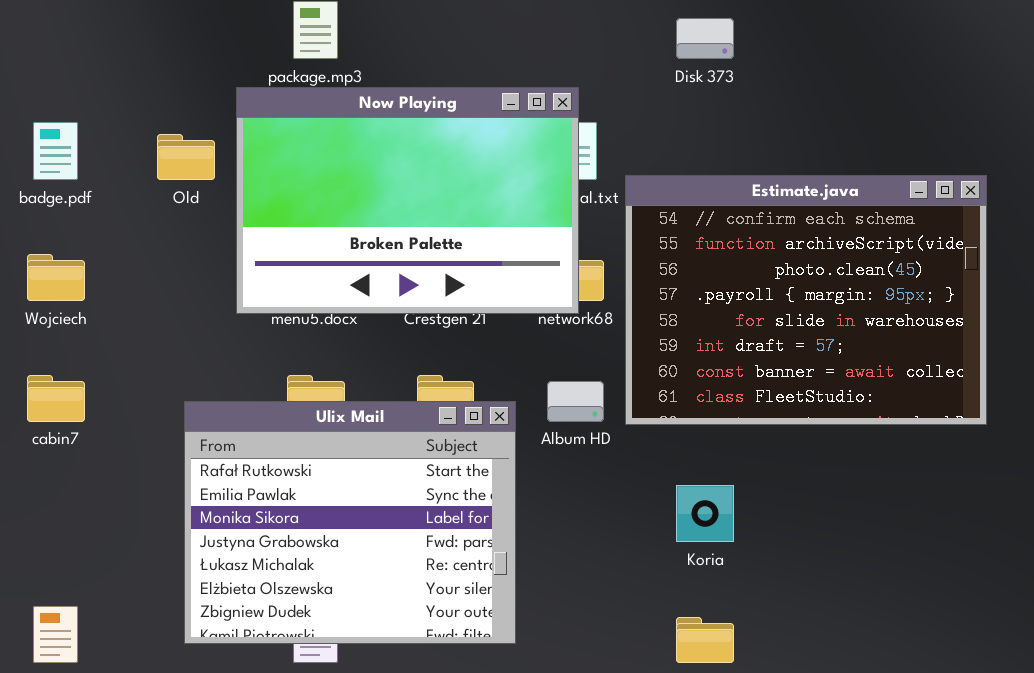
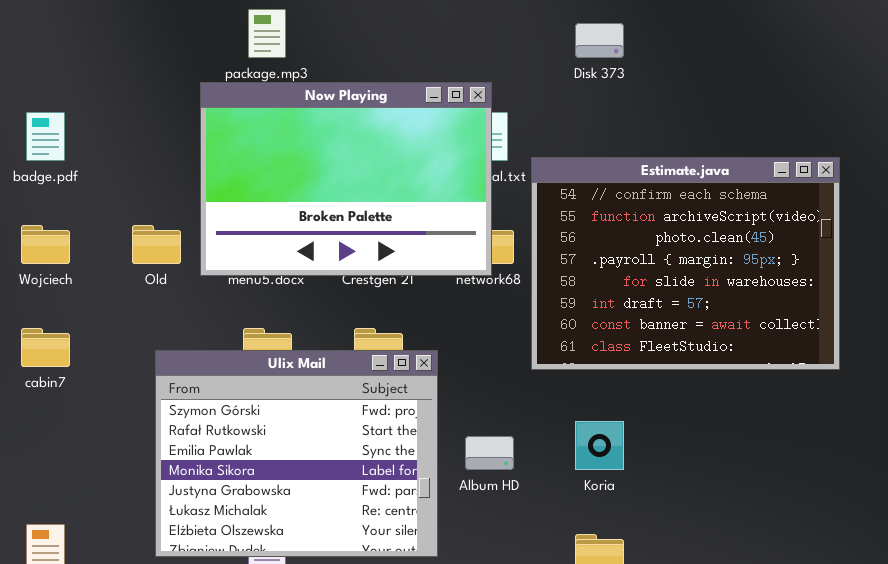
Old: [157,134,215,180] -> [132,225,181,264], moved
Album HD: [547,381,604,422] -> [465,436,514,470], moved
Ulix Mail: [184,401,516,644] -> [155,350,438,557], scrolled up 1 row

